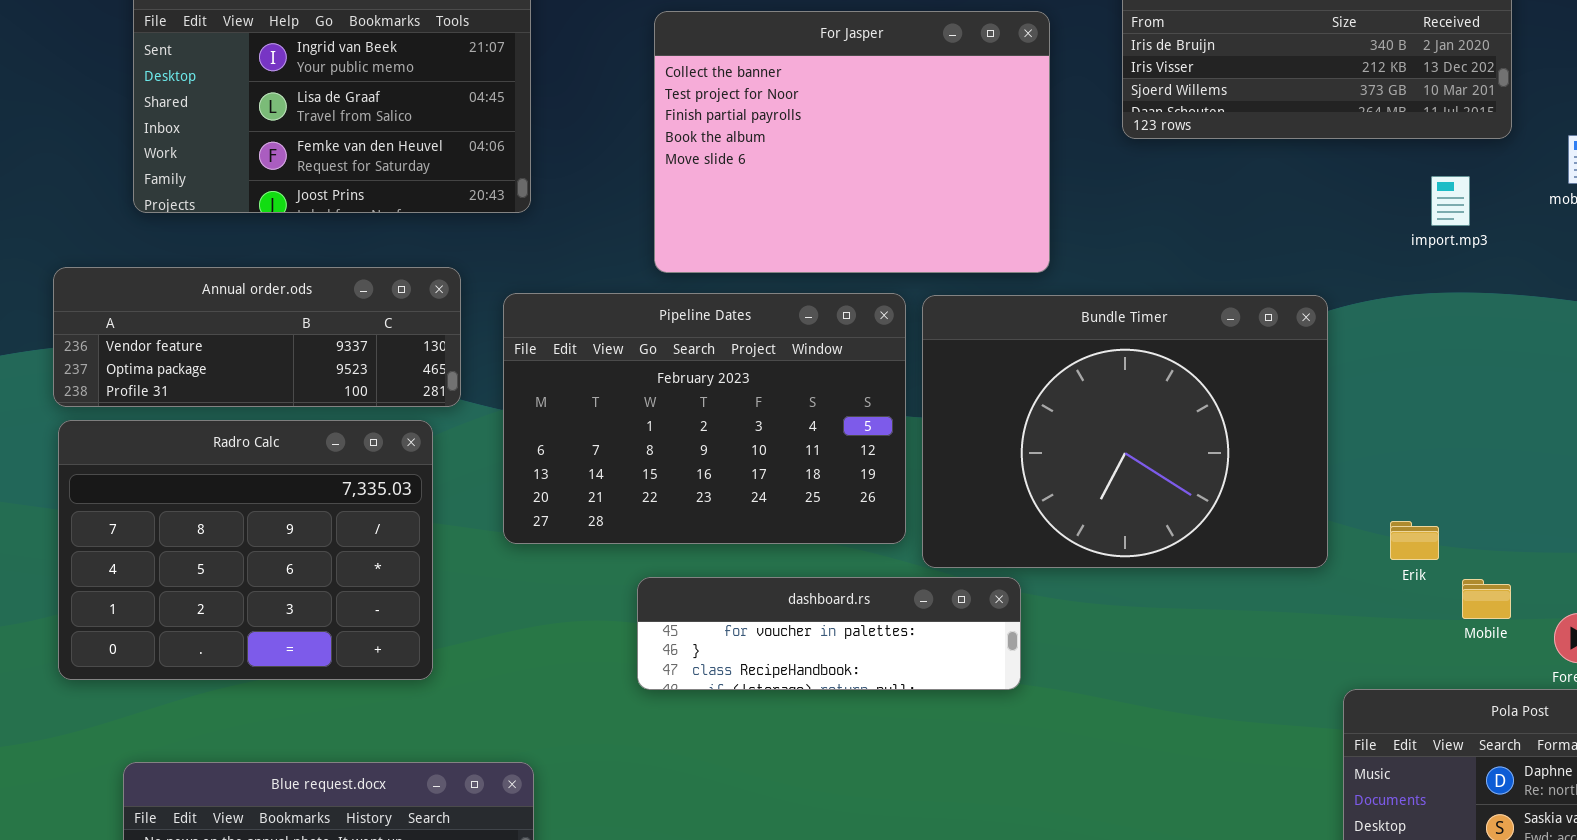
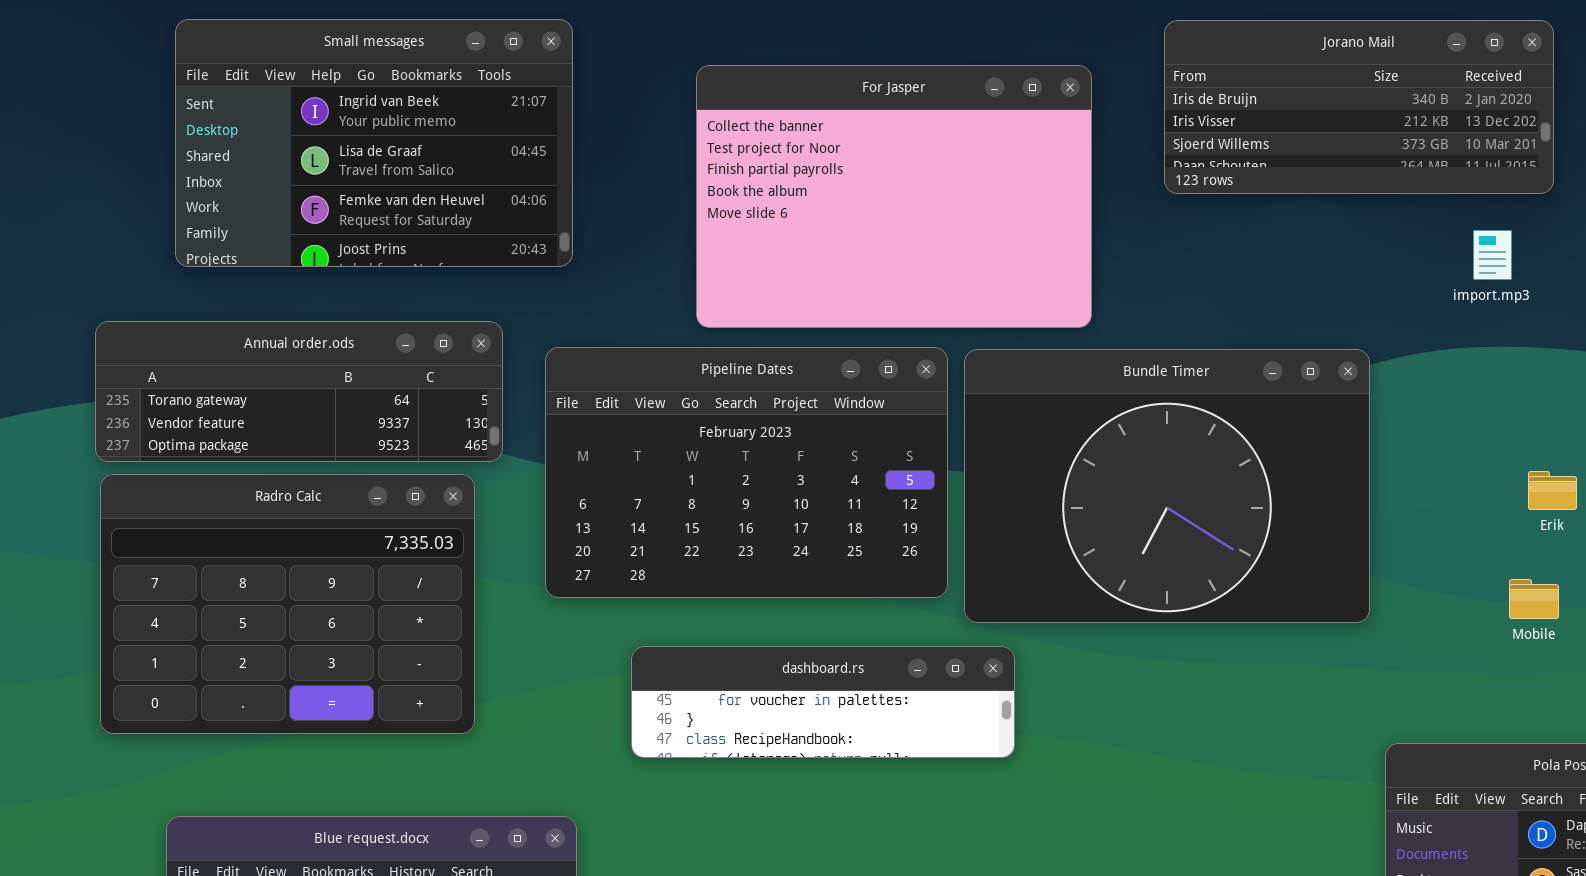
Annual order.ods: [53,267,461,407] -> [95,321,503,462], scrolled up 1 row
Erik: [1390,521,1439,560] -> [1528,471,1577,510], moved
dashboard.rs: [637,577,1021,690] -> [631,646,1015,758], moved
Mobile: [1462,579,1511,619] -> [1509,579,1559,619], moved

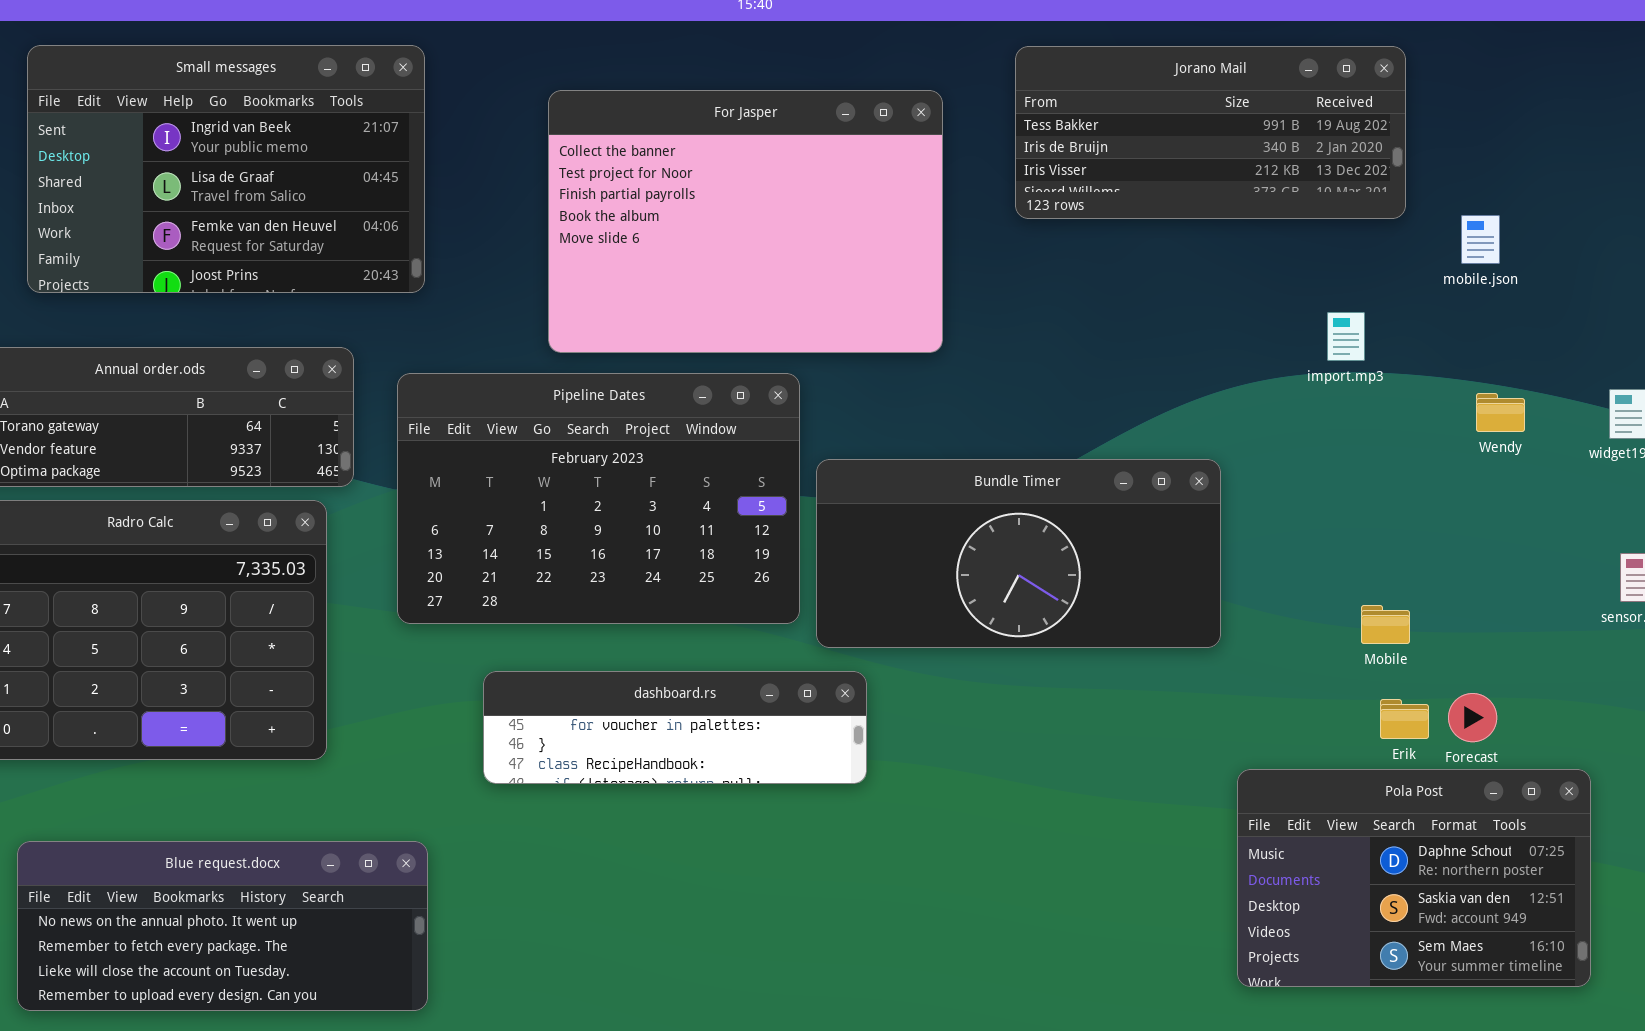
Jorano Mail: [1164,20,1554,194] -> [1015,46,1406,219], scrolled up 1 row
import.mp3: [1473,230,1512,280] -> [1327,312,1365,361], moved
Bundle Timer: [964,349,1370,623] -> [816,459,1221,648], resized
Erik: [1528,471,1577,510] -> [1380,699,1429,739], moved

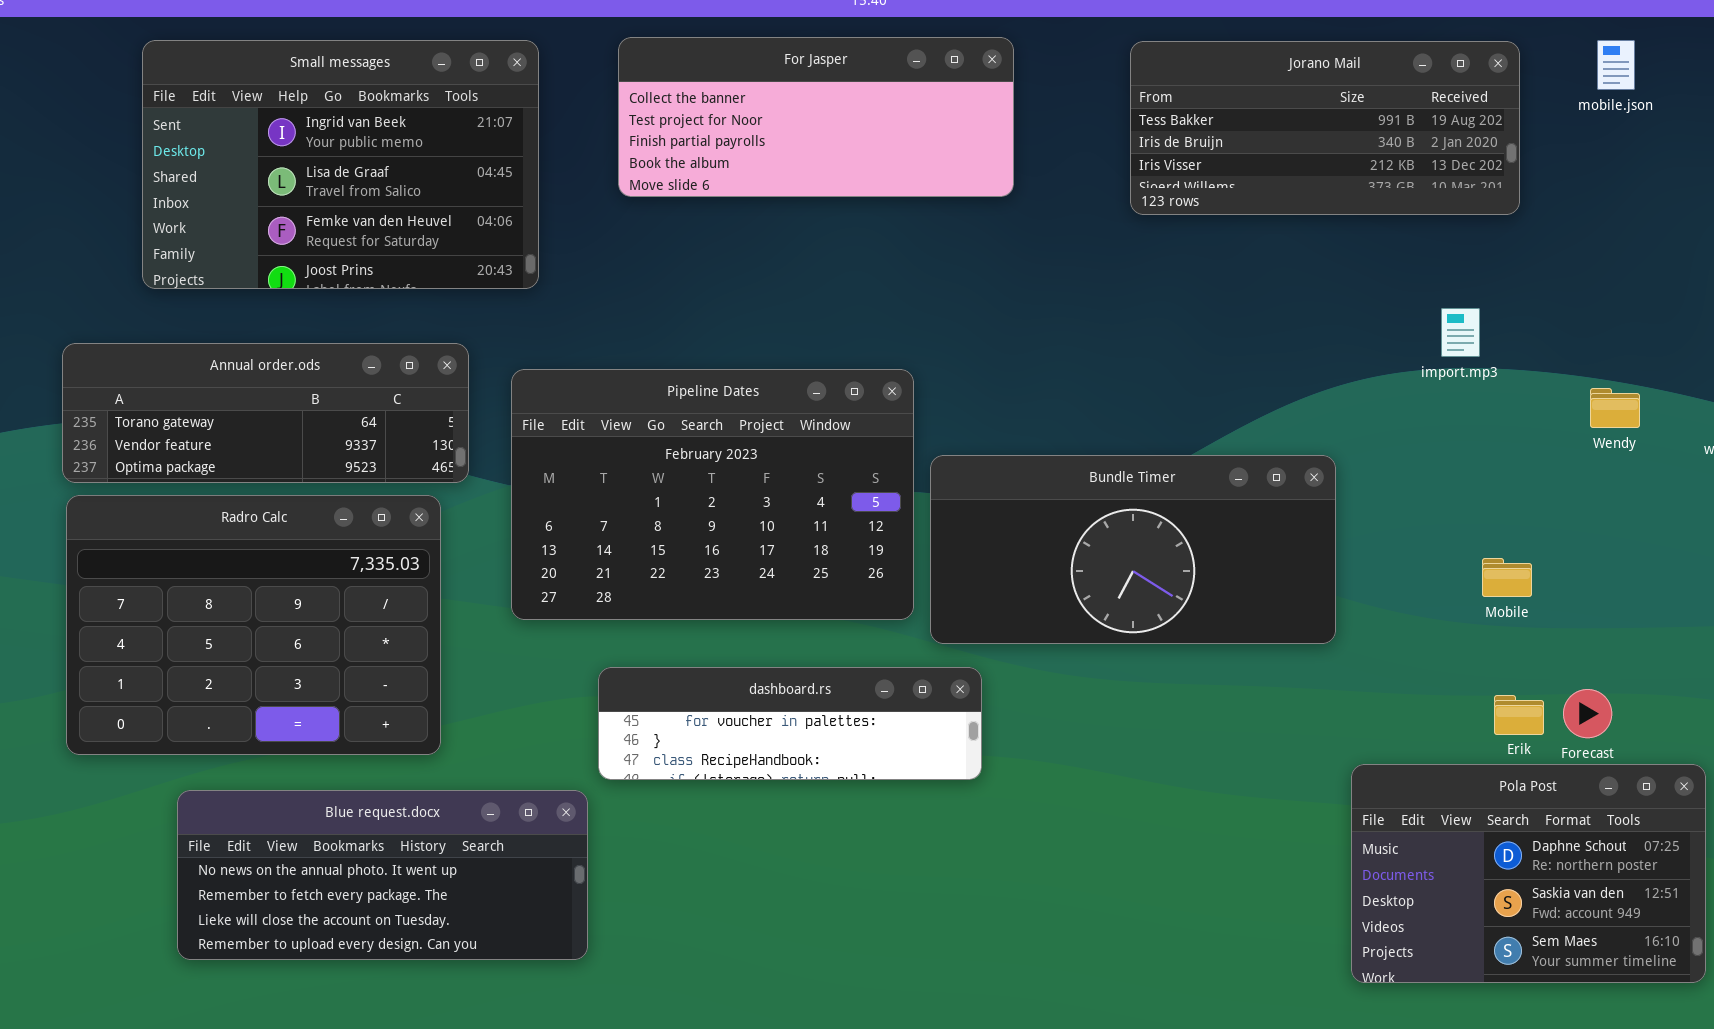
For Jasper: [548,90,943,353] -> [618,37,1014,197], moved, resized
mobile.json: [1461,215,1500,264] -> [1597,40,1635,90], moved
Mobile: [1361,605,1410,644] -> [1482,558,1532,597], moved
Blue request.docx: [17,841,428,1011] -> [177,790,588,960], moved

